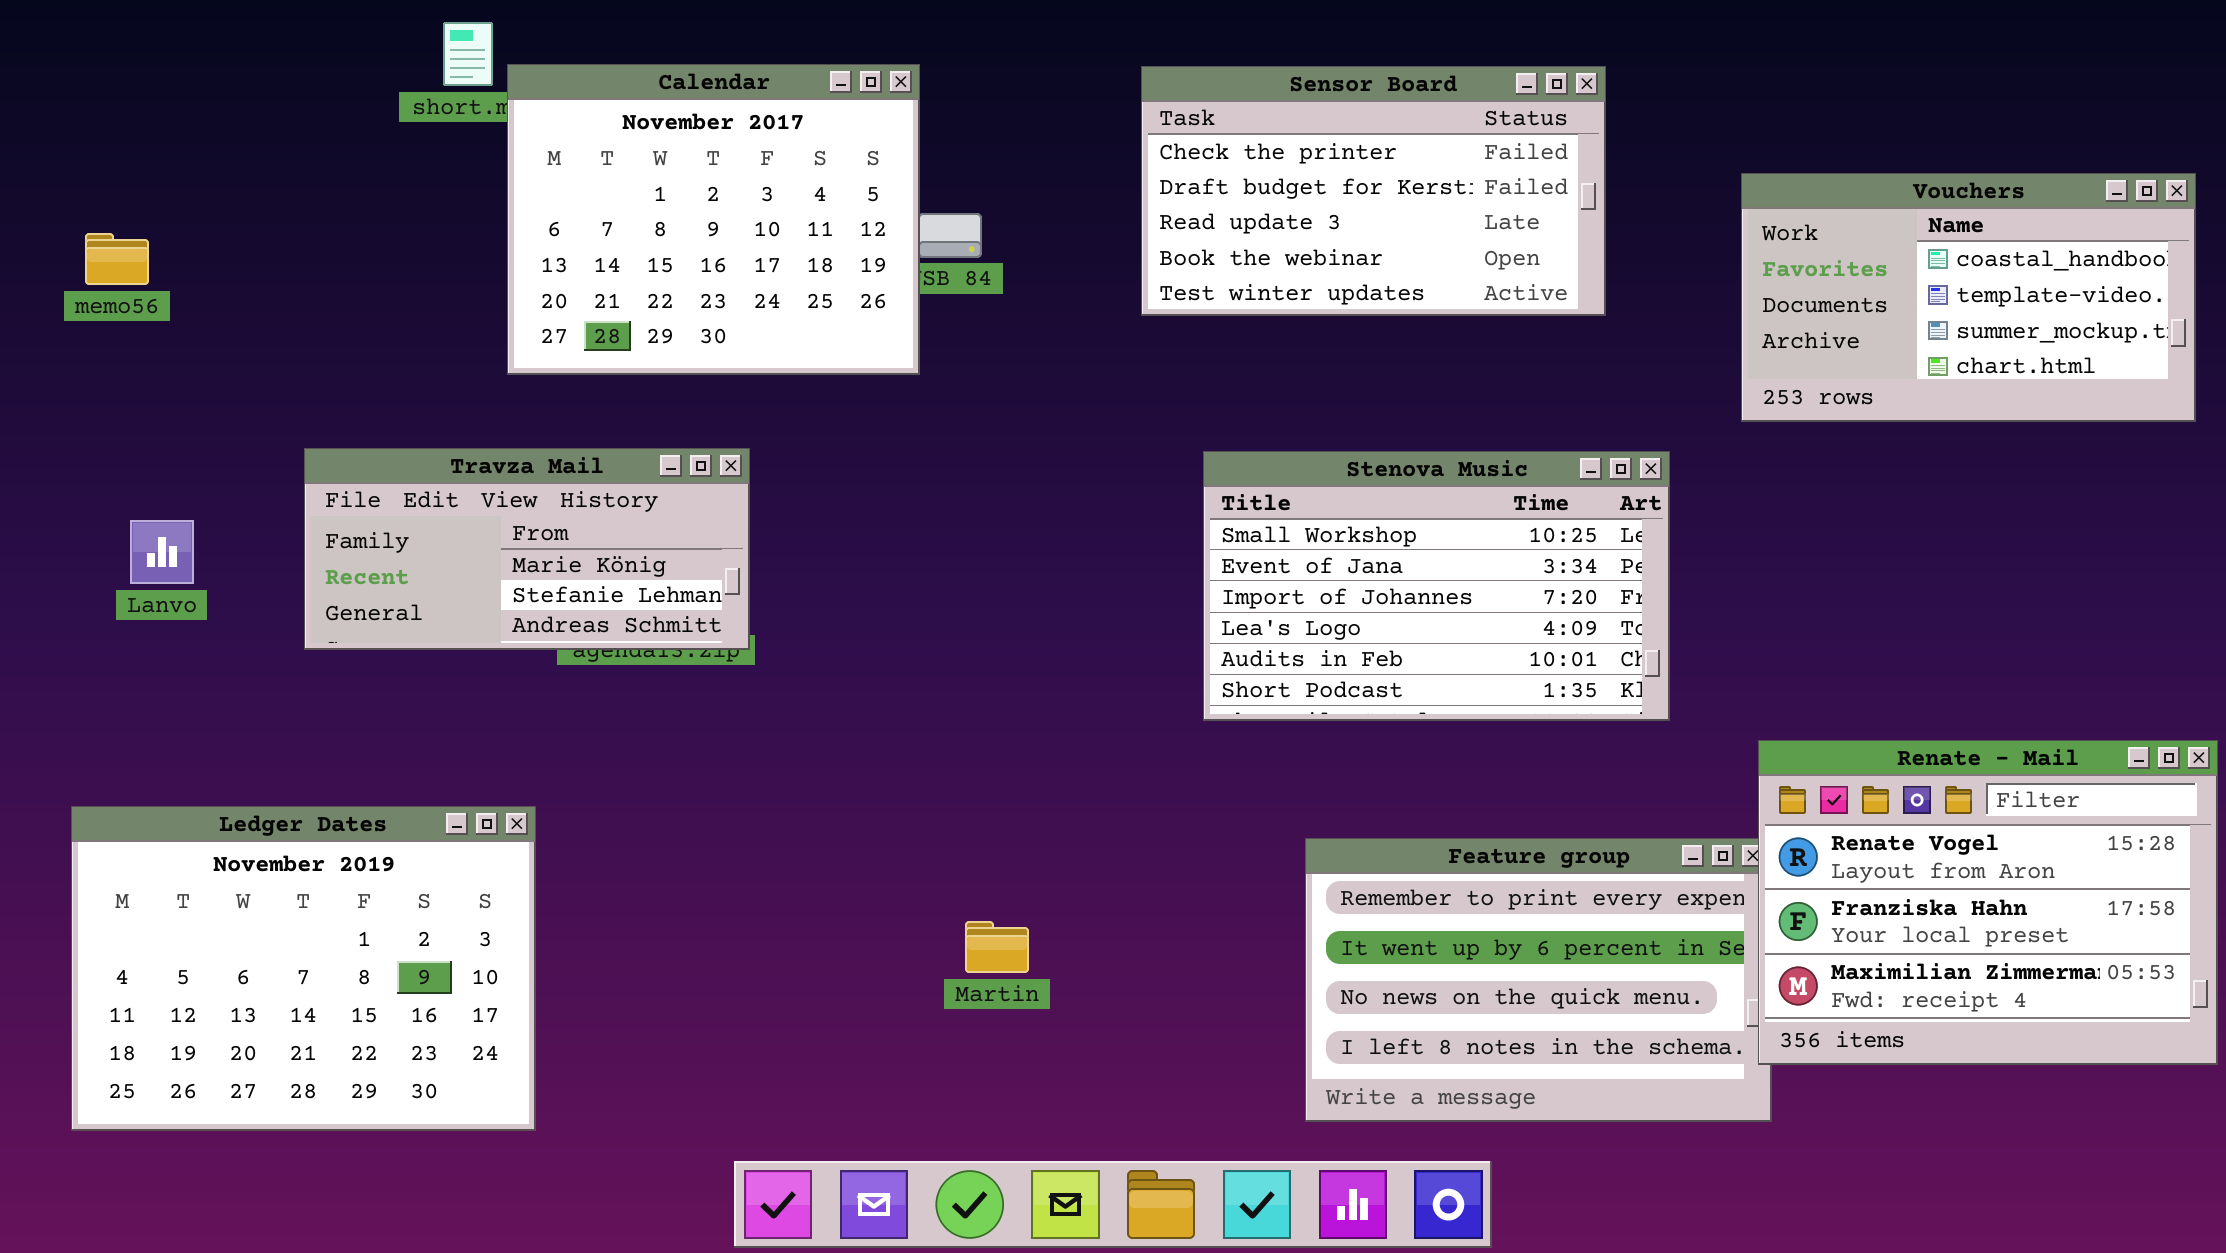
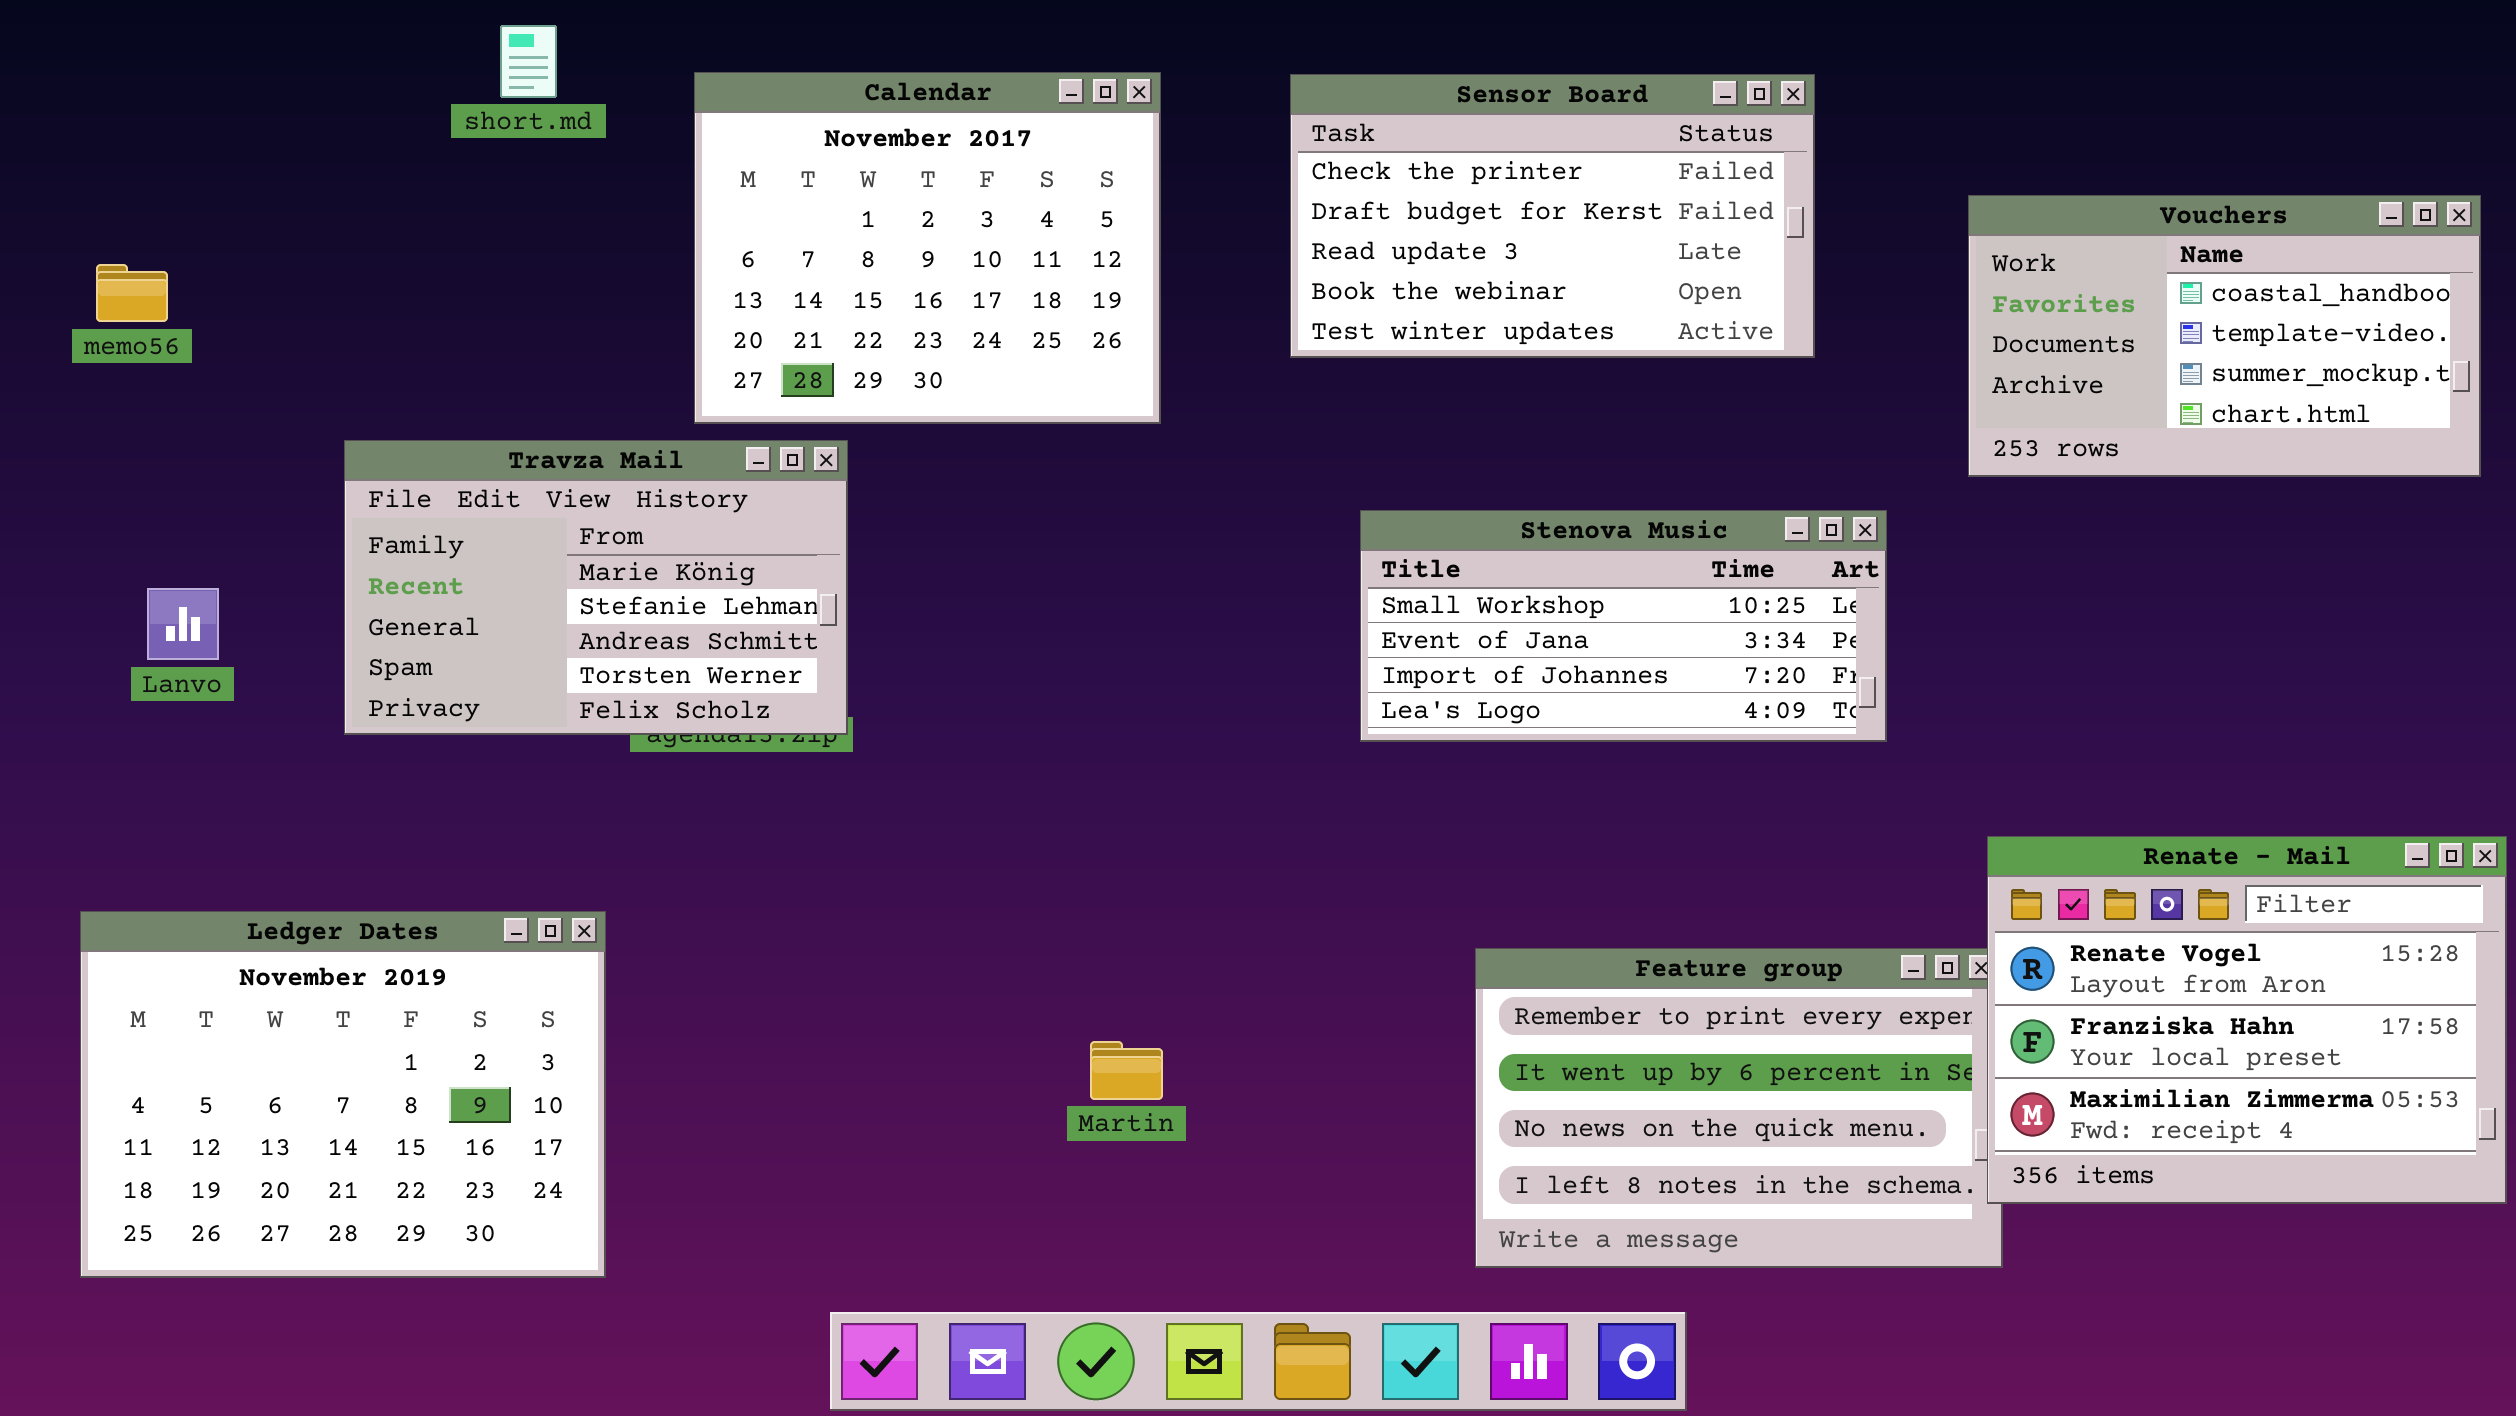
Calendar: [507,64,920,375] -> [694,72,1161,424], moved
Travza Mail: [304,448,750,650] -> [344,440,848,735], resized
Stenova Music: [1203,451,1670,721] -> [1360,510,1887,742], resized

